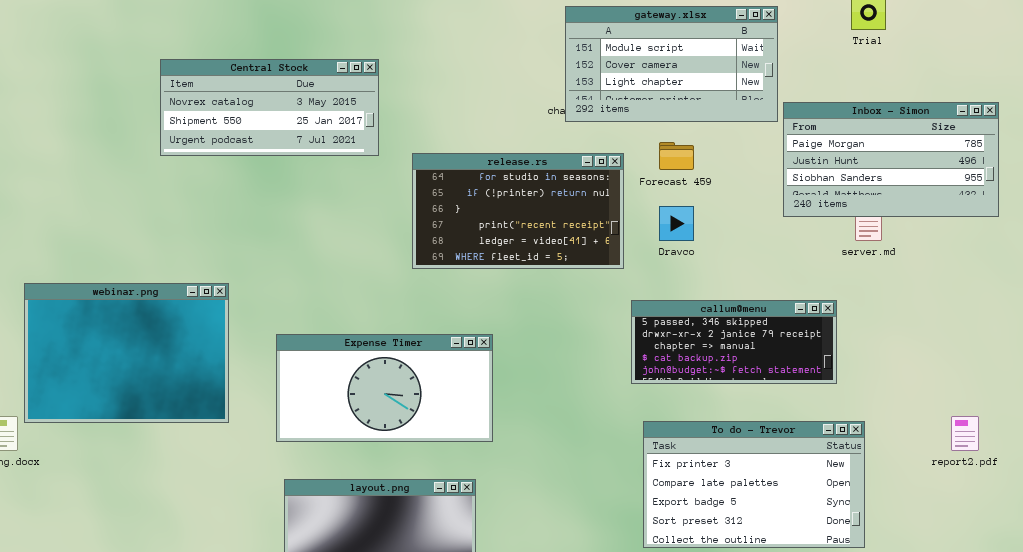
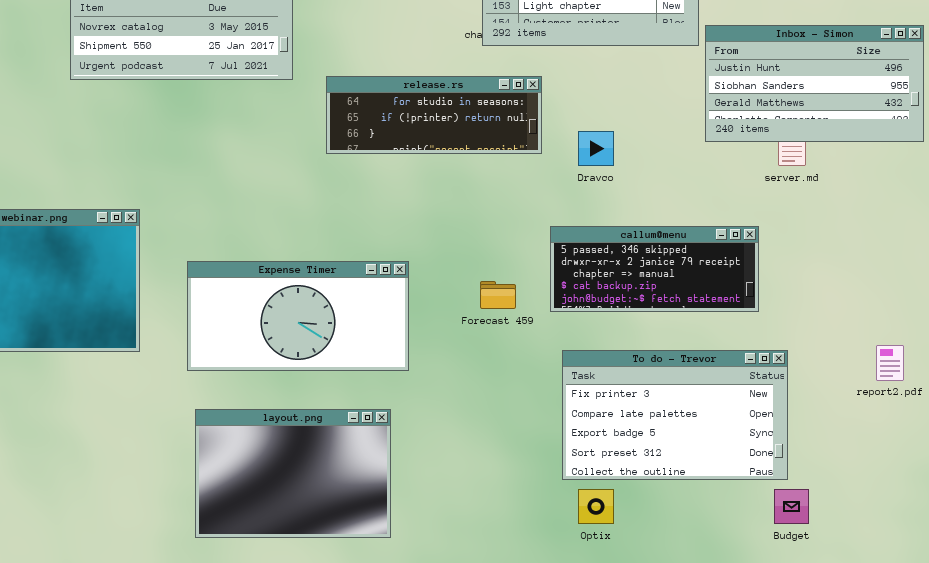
Inbox - Simon: [783,102,999,217] -> [705,25,924,142], scrolled down 1 row
Forecast 459: [659,142,694,170] -> [480,281,516,309], moved
release.rs: [412,153,624,269] -> [326,76,542,154], resized

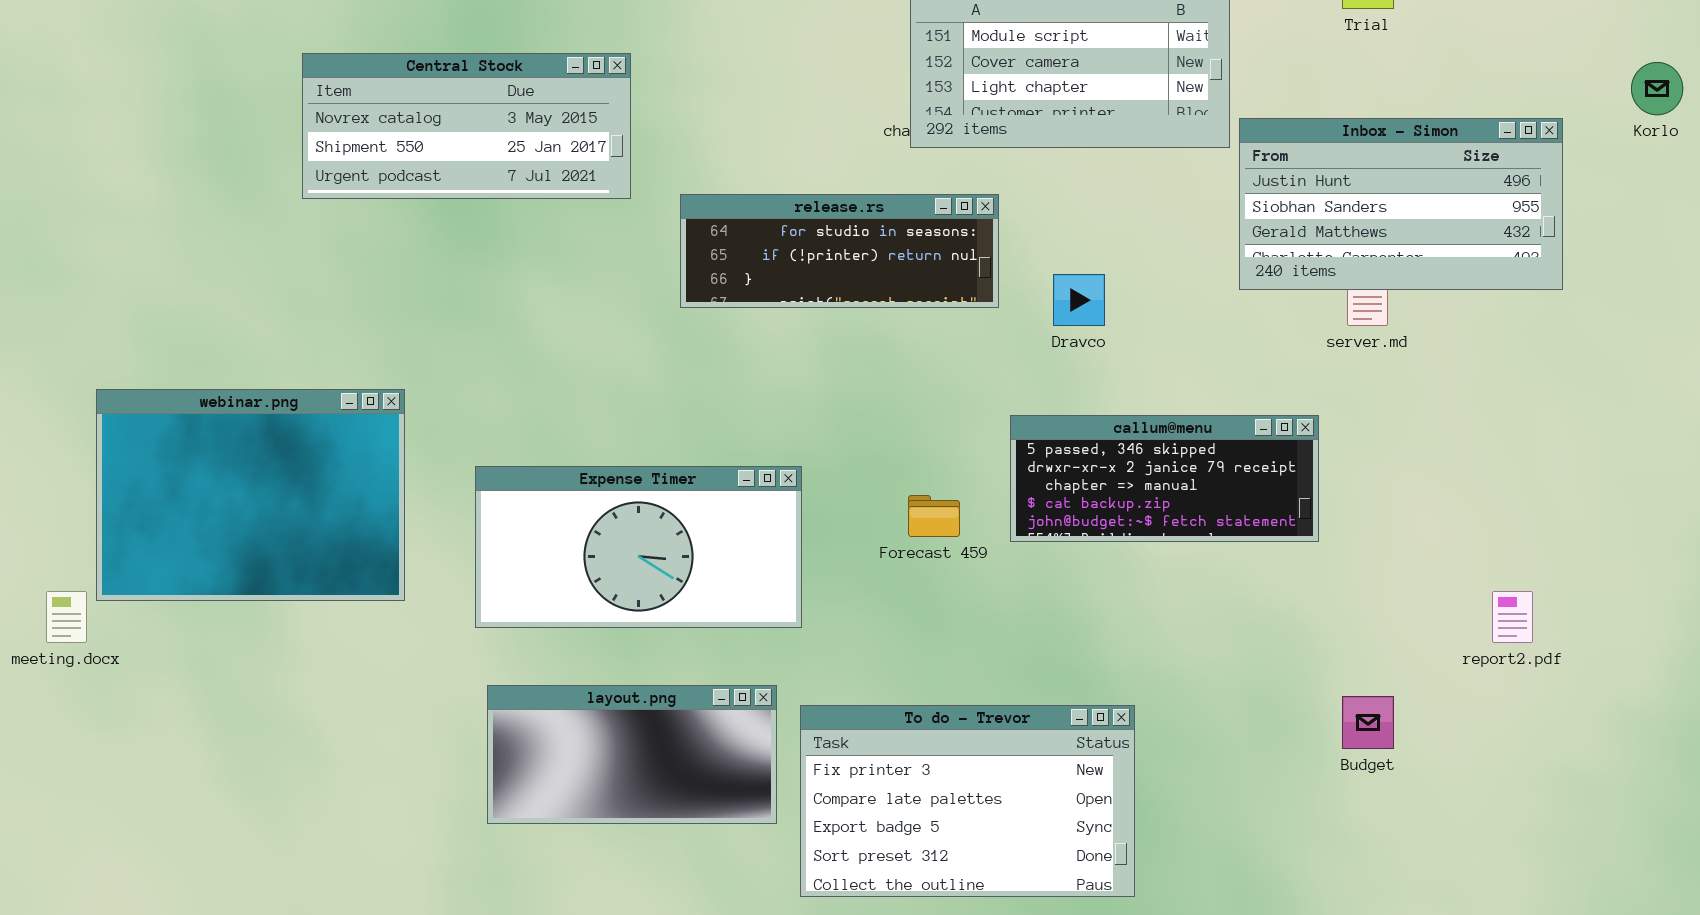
To do - Trevor: [562,350,788,480] -> [800,705,1135,897], moved
layout.png: [195,409,391,538] -> [487,685,777,824], resized
Budget: [774,489,809,524] -> [1342,696,1394,749], moved

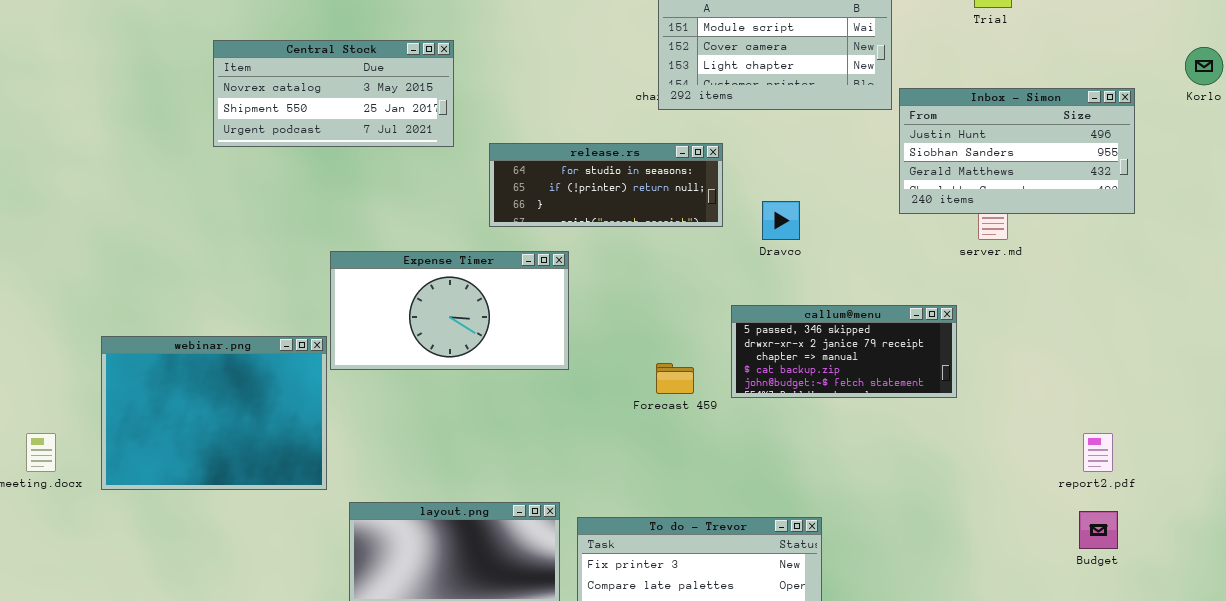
webinar.png: [96,389,405,601] -> [101,336,327,490], moved
Expense Timer: [475,466,802,628] -> [330,251,569,370], moved
Budget: [1342,696,1394,749] -> [1079,511,1118,549], moved

